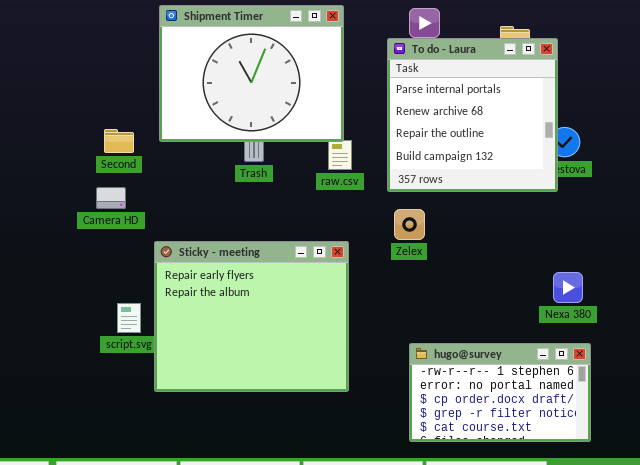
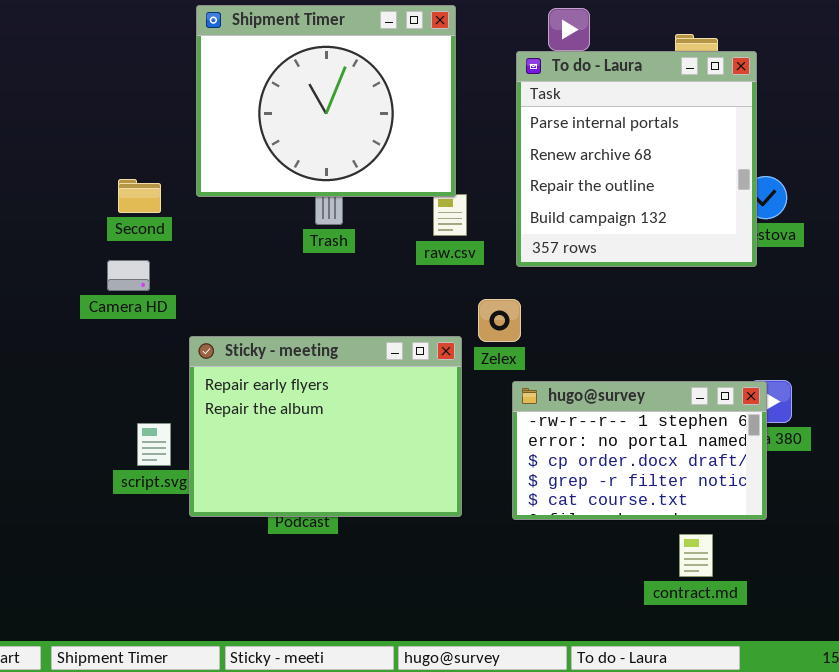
Zelex: [394,209,425,240] -> [478,299,521,342], moved
Sticky - meeting: [154,241,349,392] -> [189,336,462,517], resized
hugo@survey: [409,343,591,442] -> [512,381,767,520], moved

